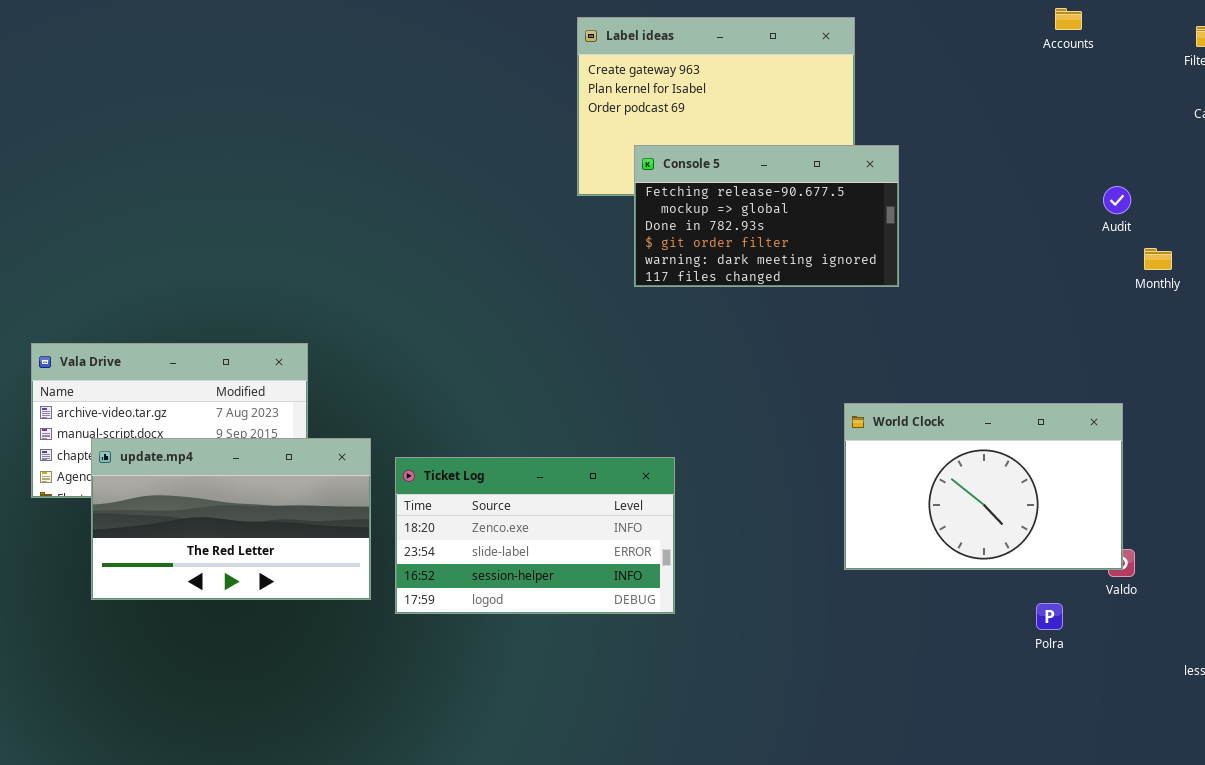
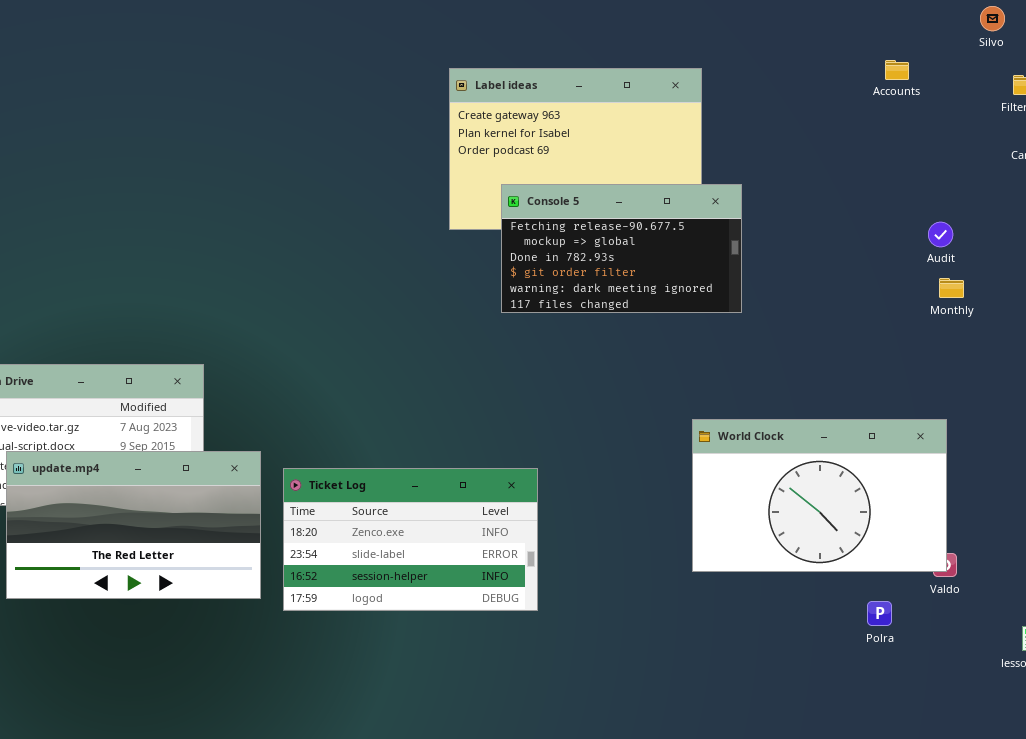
Monthly: [1144,248,1172,270] -> [939,278,964,298], moved

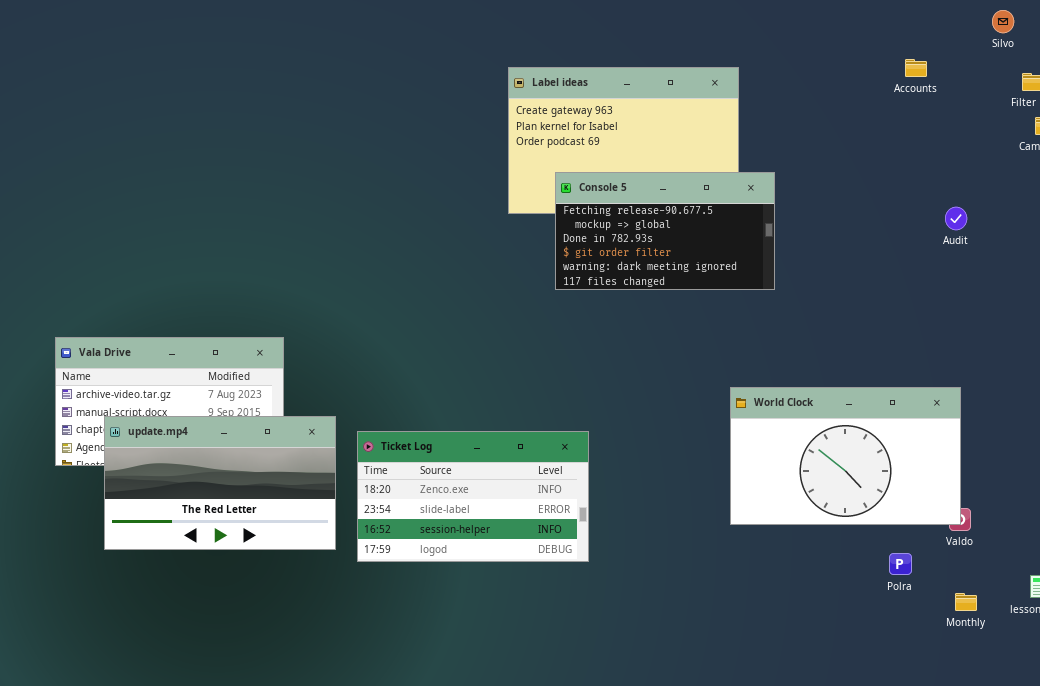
Monthly: [939,278,964,298] -> [955,593,977,611], moved

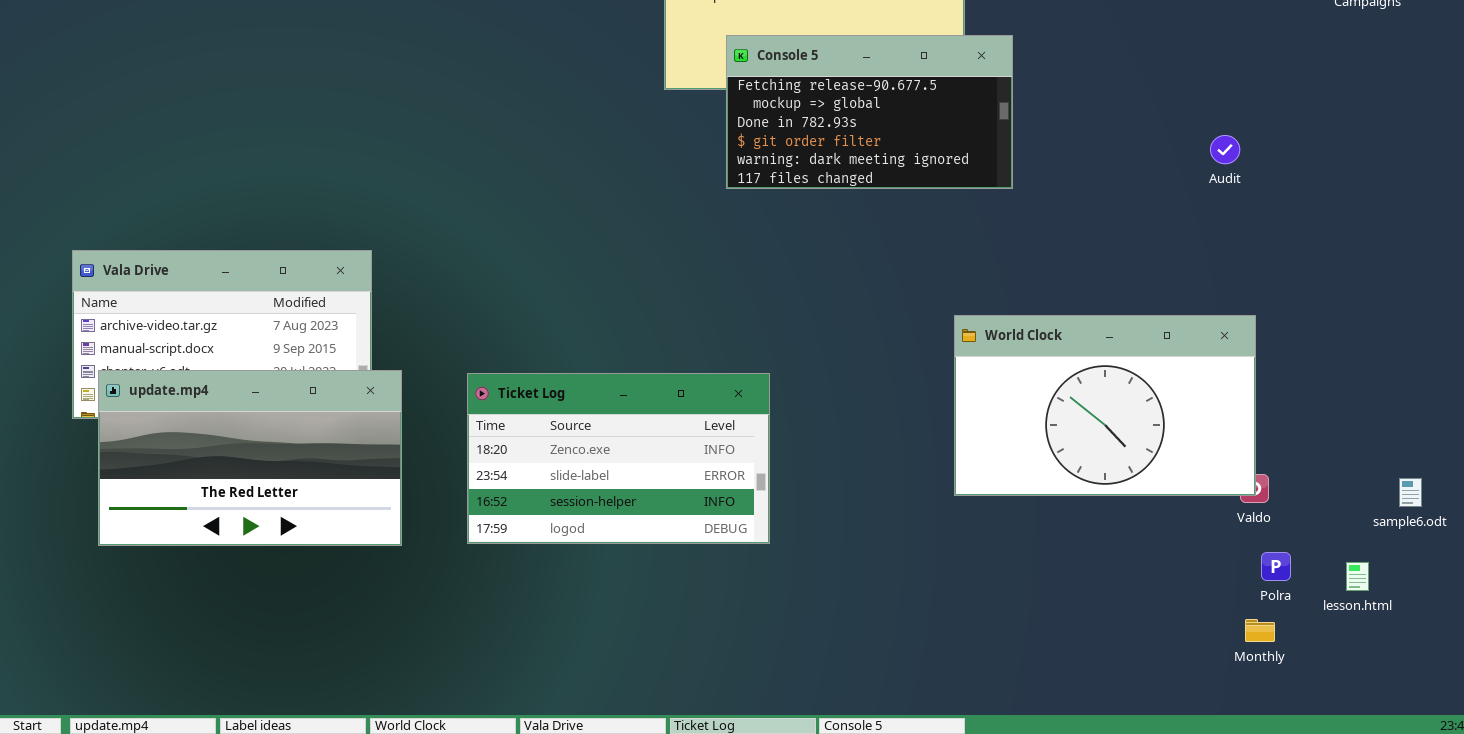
Audit: [945,207,967,230] -> [1210,135,1240,164], moved
update.mp4: [104,416,336,550] -> [98,370,402,546], moved
Polra: [889,553,912,575] -> [1261,552,1291,581], moved
Monthly: [955,593,977,611] -> [1245,619,1275,642], moved

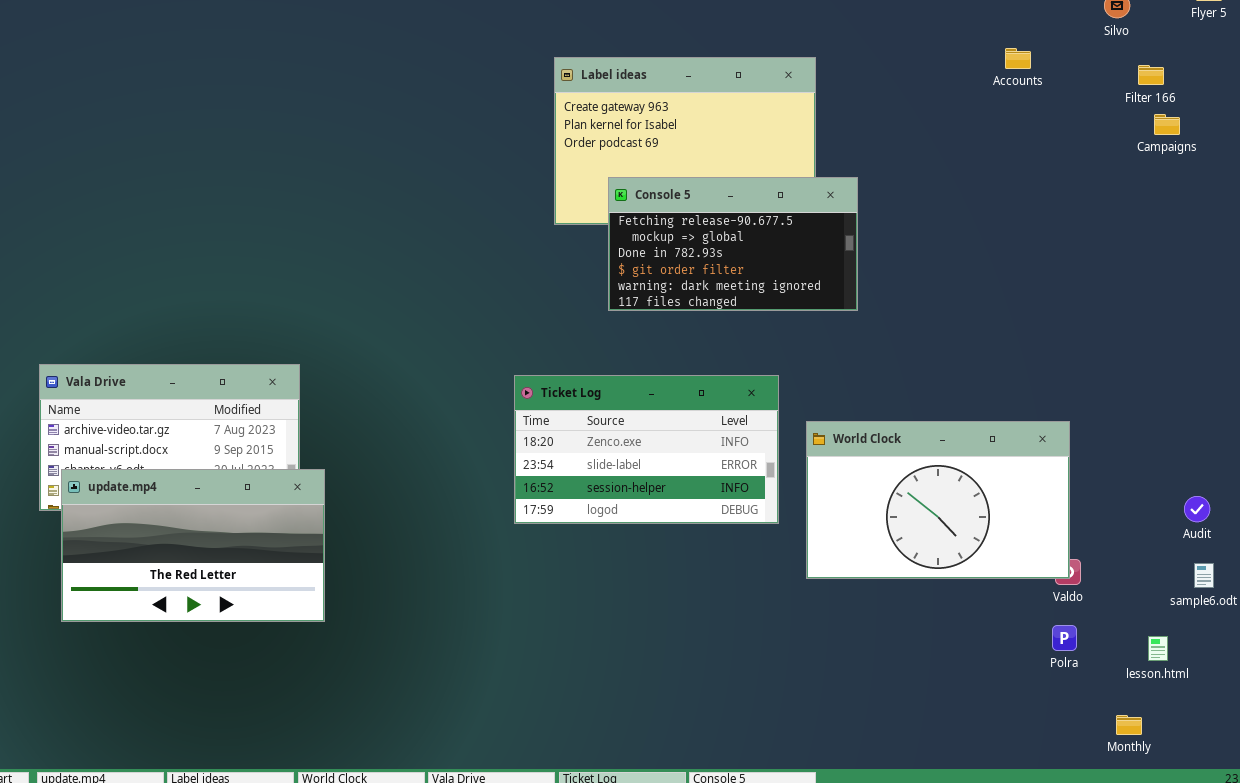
Audit: [1210,135,1240,164] -> [1184,496,1210,522], moved
Ticket Log: [467,373,770,544] -> [514,375,779,524], moved
Polra: [1261,552,1291,581] -> [1052,625,1077,651], moved
Monthly: [1245,619,1275,642] -> [1116,715,1142,735], moved

